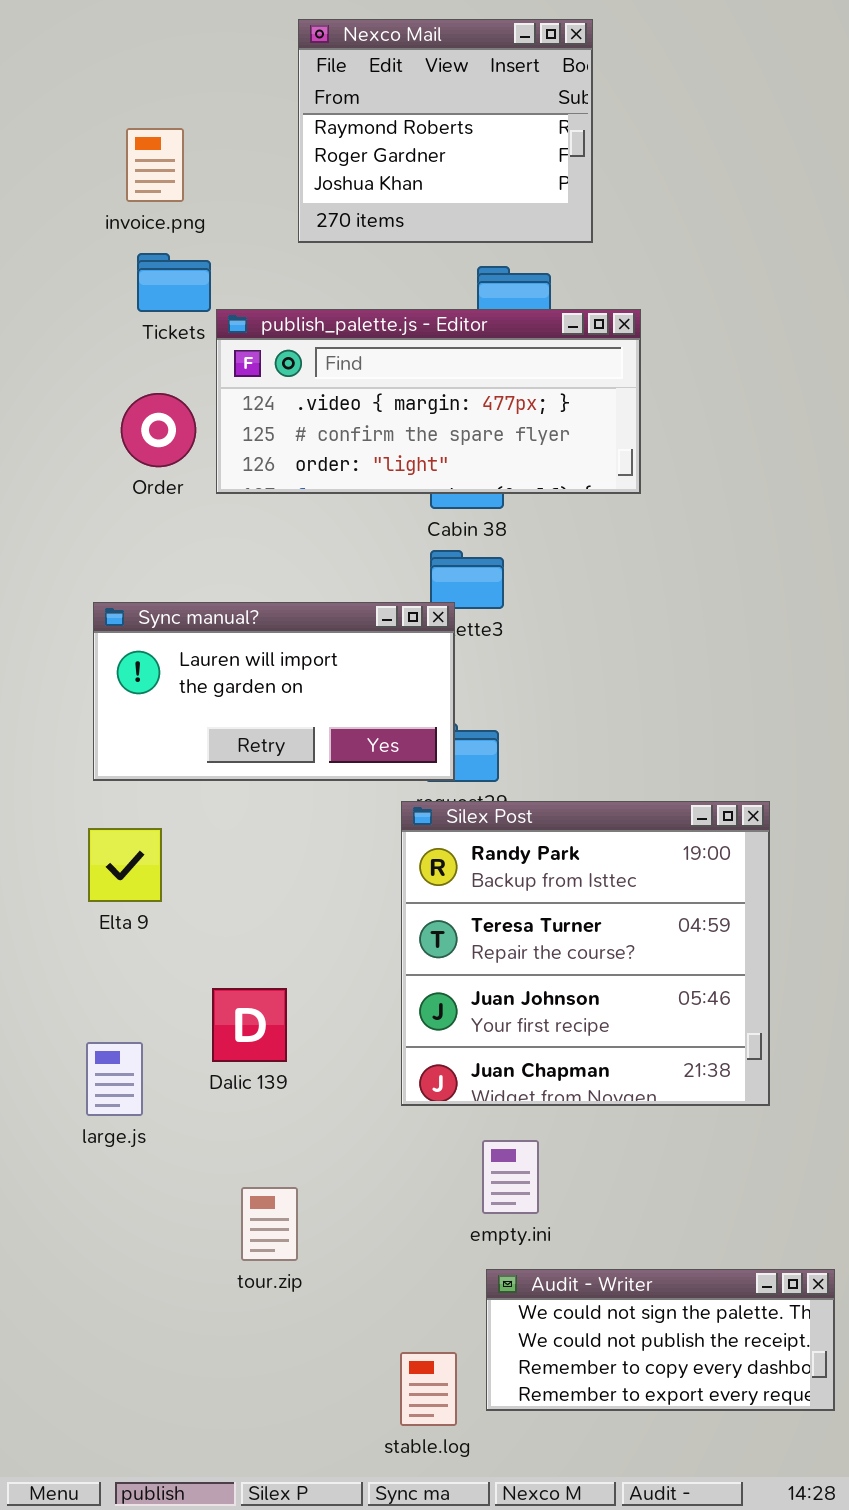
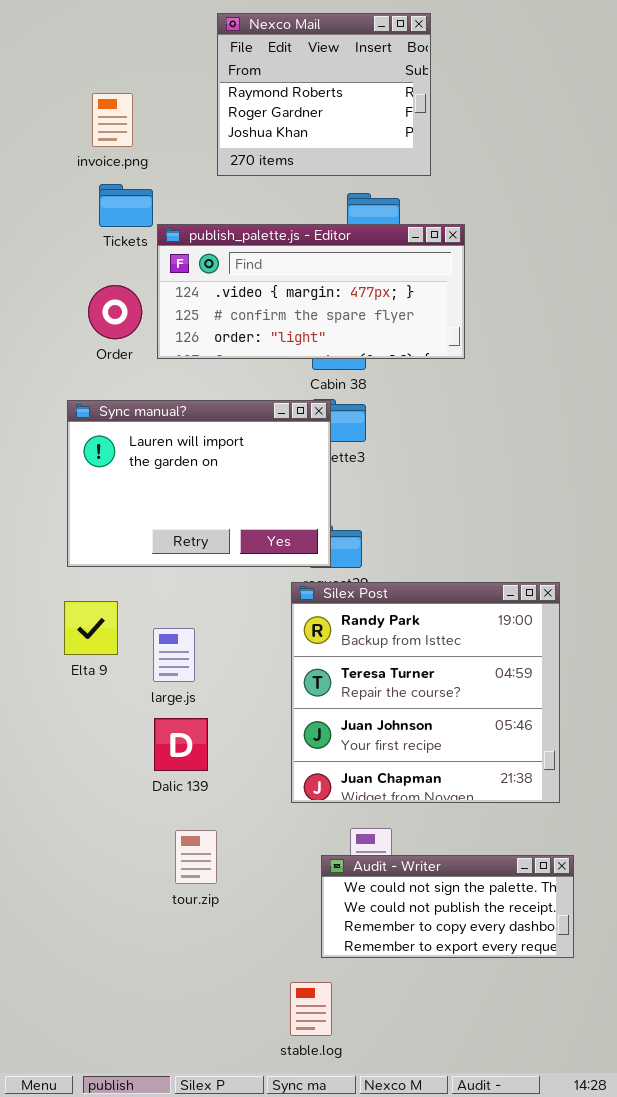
Sync manual?: [93,602,455,781] -> [67,400,331,567], resized
large.js: [86,1042,143,1116] -> [153,628,195,682], moved
tour.zip: [241,1187,298,1261] -> [175,830,217,884], moved
Audit - Writer: [486,1269,835,1411] -> [321,855,574,958], moved

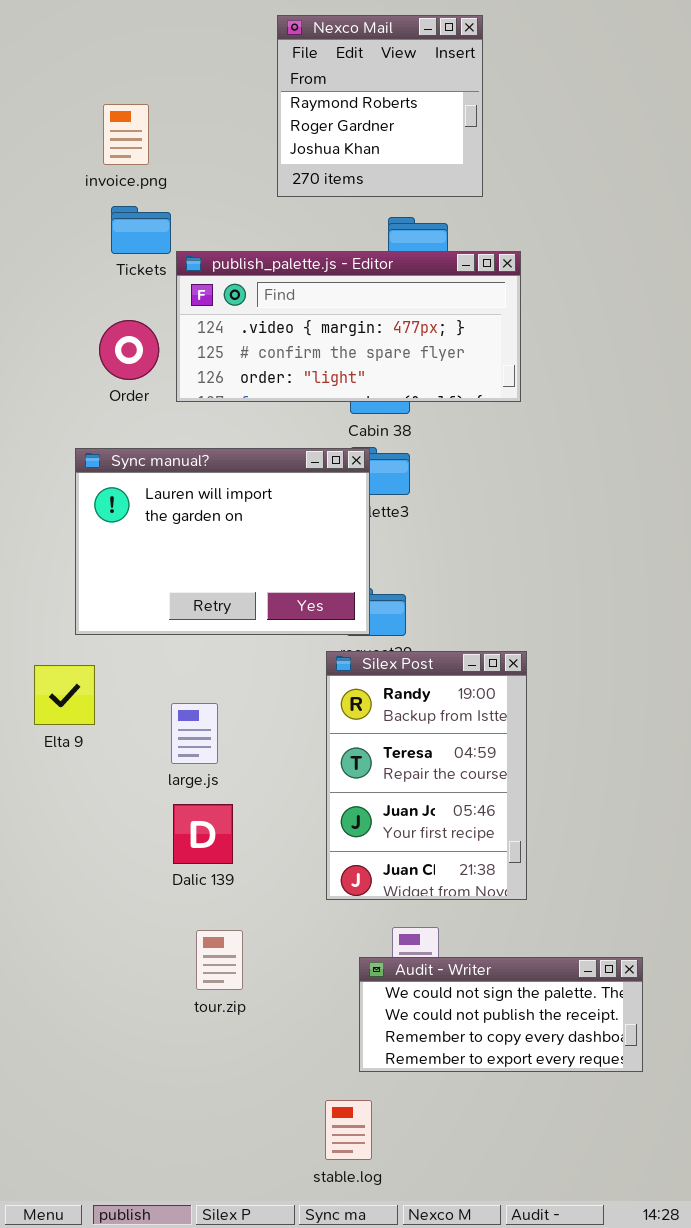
Nexco Mail: [217,13,431,176] -> [277,15,483,197], resized
Silex Post: [291,582,560,803] -> [326,651,527,900], resized
Elta 9: [64,601,118,655] -> [34,665,95,725], moved

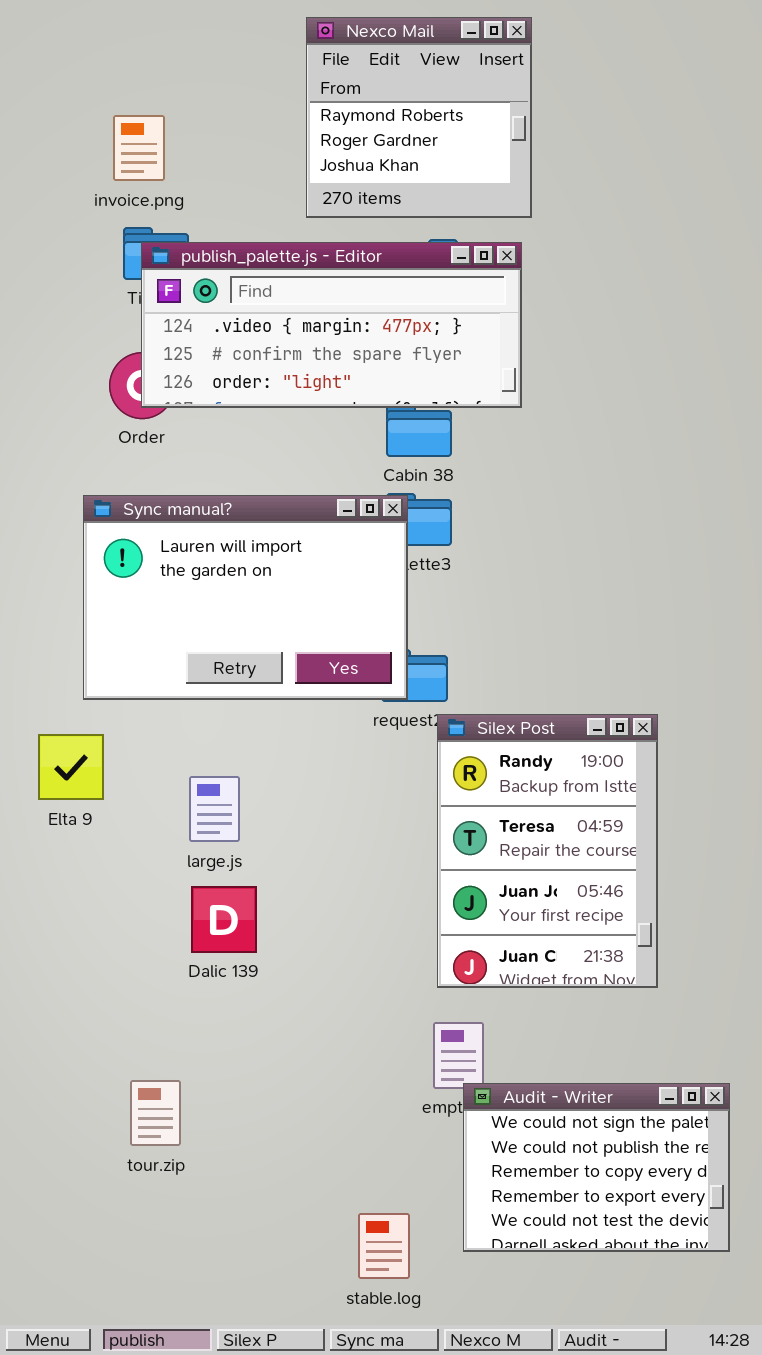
publish_palette.js - Editor: [176,251,521,402] -> [141,242,522,408], moved
Silex Post: [326,651,527,900] -> [437,714,658,988], moved
tour.zip: [196,930,243,990] -> [130,1080,181,1146], moved
Audit - Writer: [359,957,643,1072] -> [463,1083,730,1252], moved, resized

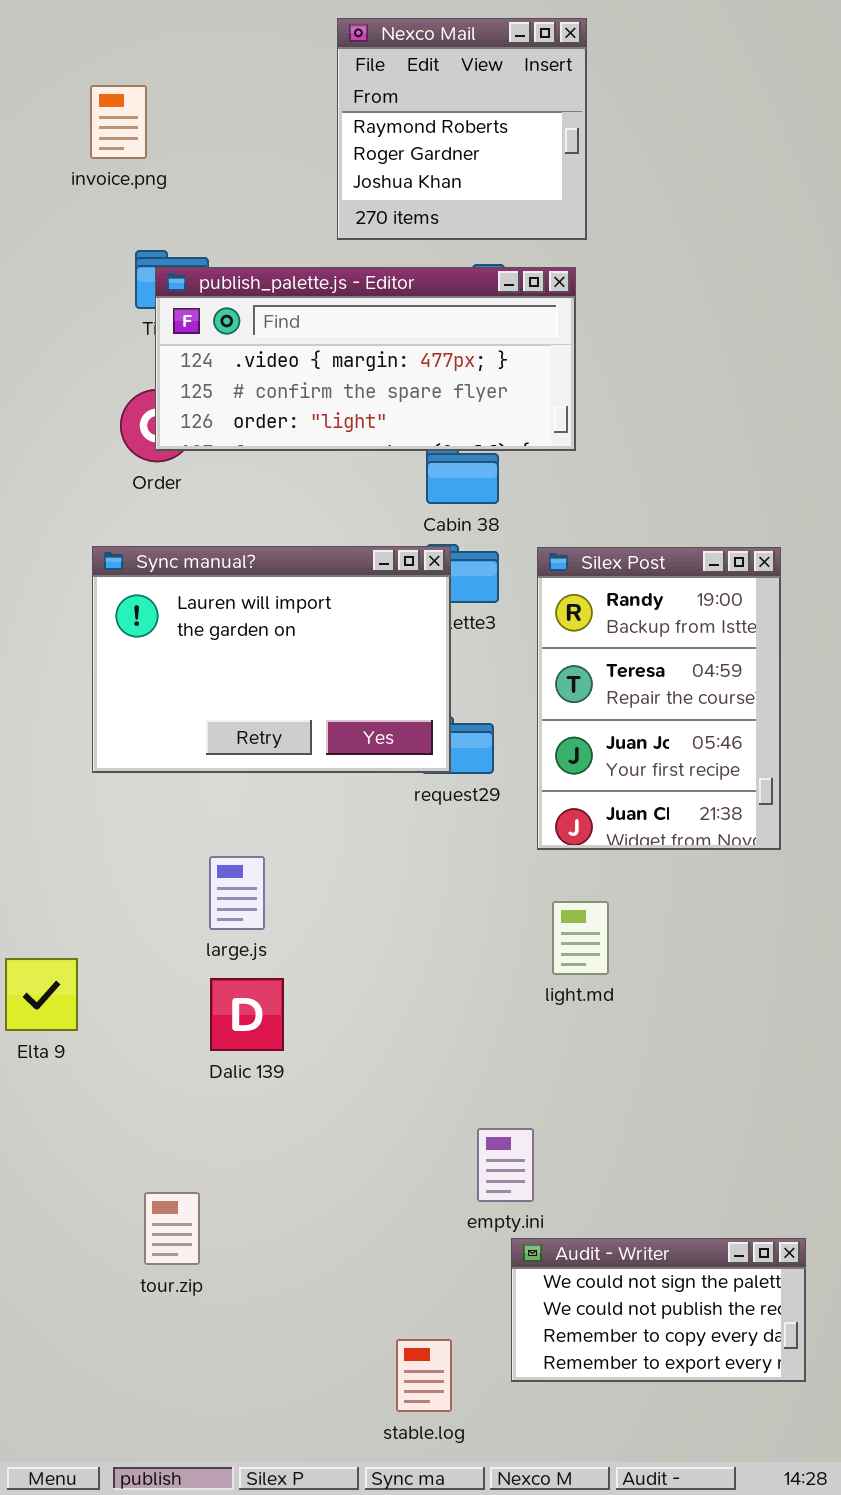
invoice.png: [113,115,165,181] -> [90,85,147,159], moved
Silex Post: [437,714,658,988] -> [537,547,781,850], moved
Elta 9: [38,734,104,800] -> [5,958,78,1031], moved
Audit - Writer: [463,1083,730,1252] -> [511,1238,806,1382], resized

